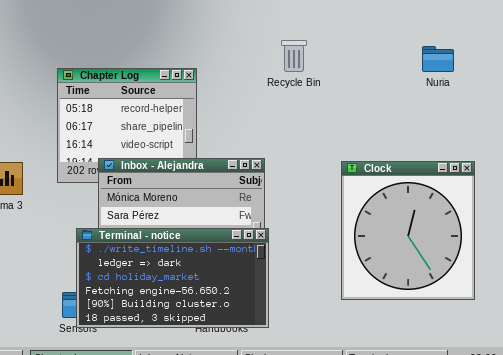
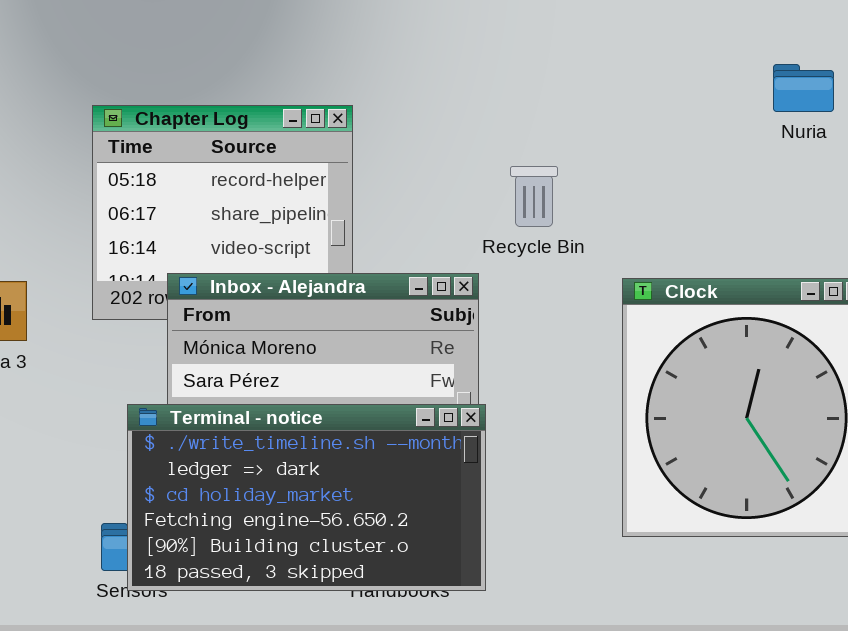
Recycle Bin: [281,40,307,72] -> [510,166,558,227], moved

